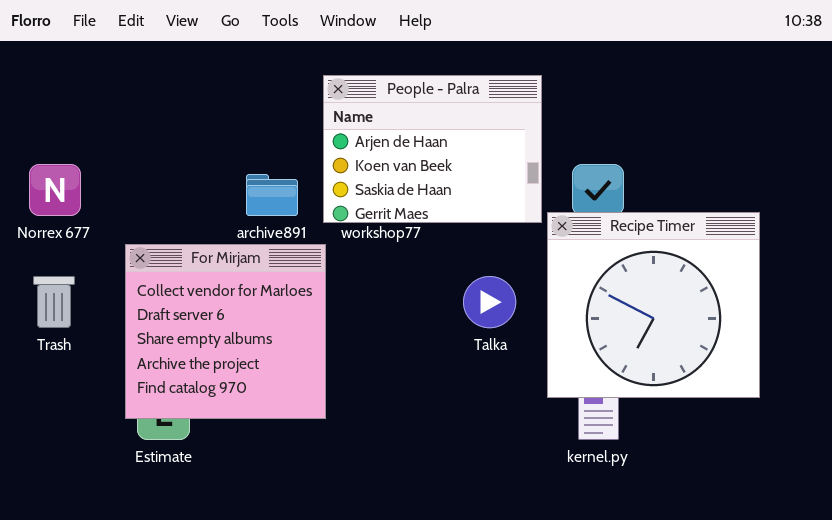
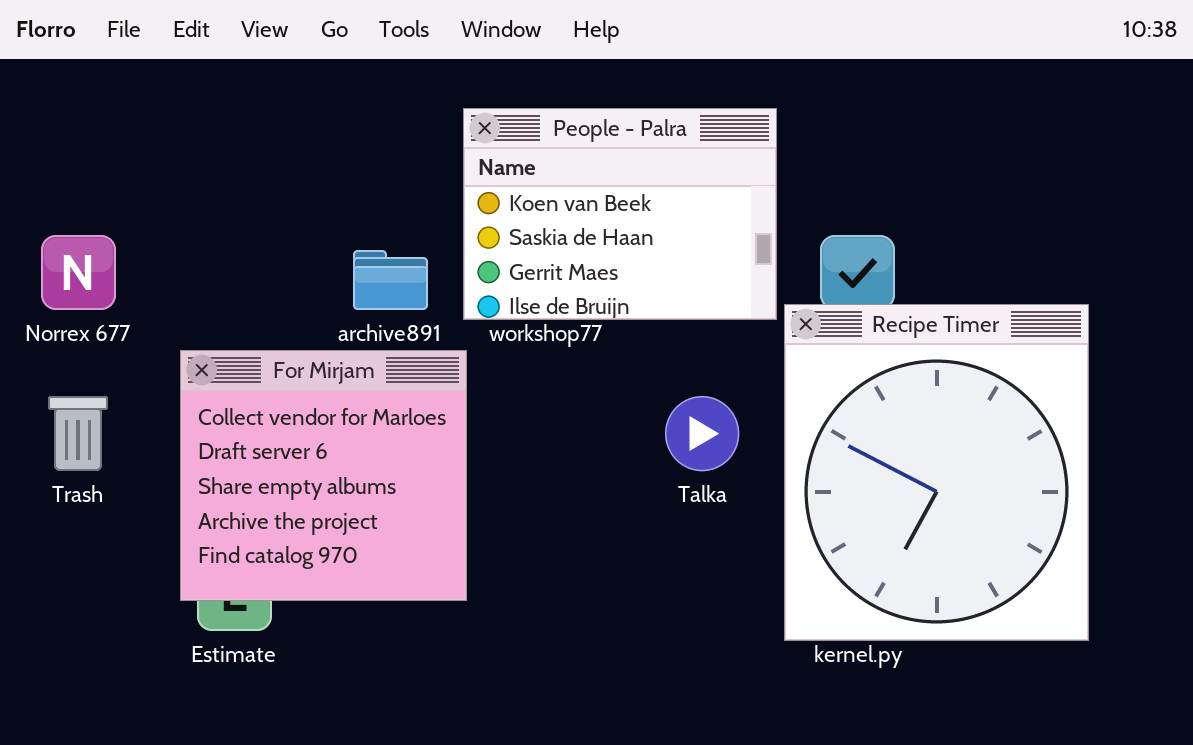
People - Palra: [323,75,542,223] -> [463,108,777,320], scrolled down 1 row
Recipe Timer: [547,212,760,398] -> [784,304,1089,641], resized

